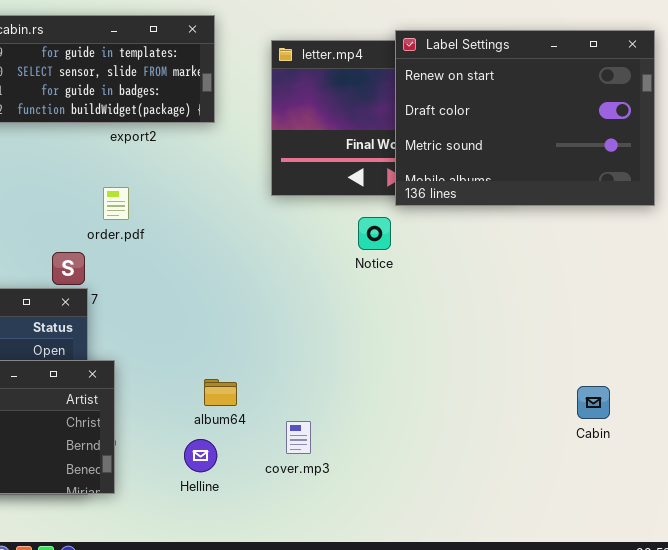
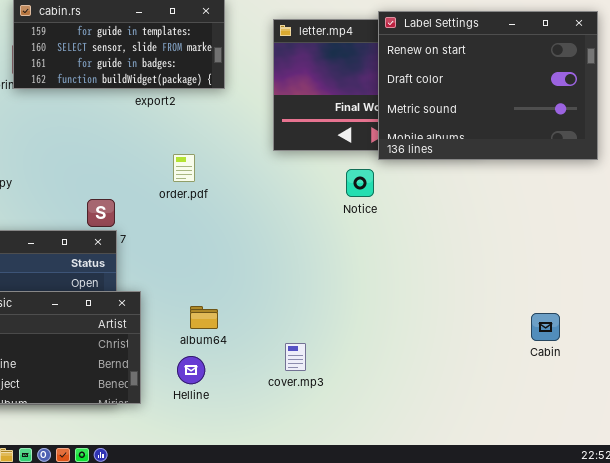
order.pdf: [103,187,129,220] -> [173,154,195,182], moved
album64: [204,379,237,406] -> [190,306,218,329], moved
Helline: [184,439,217,472] -> [177,356,205,384], moved

